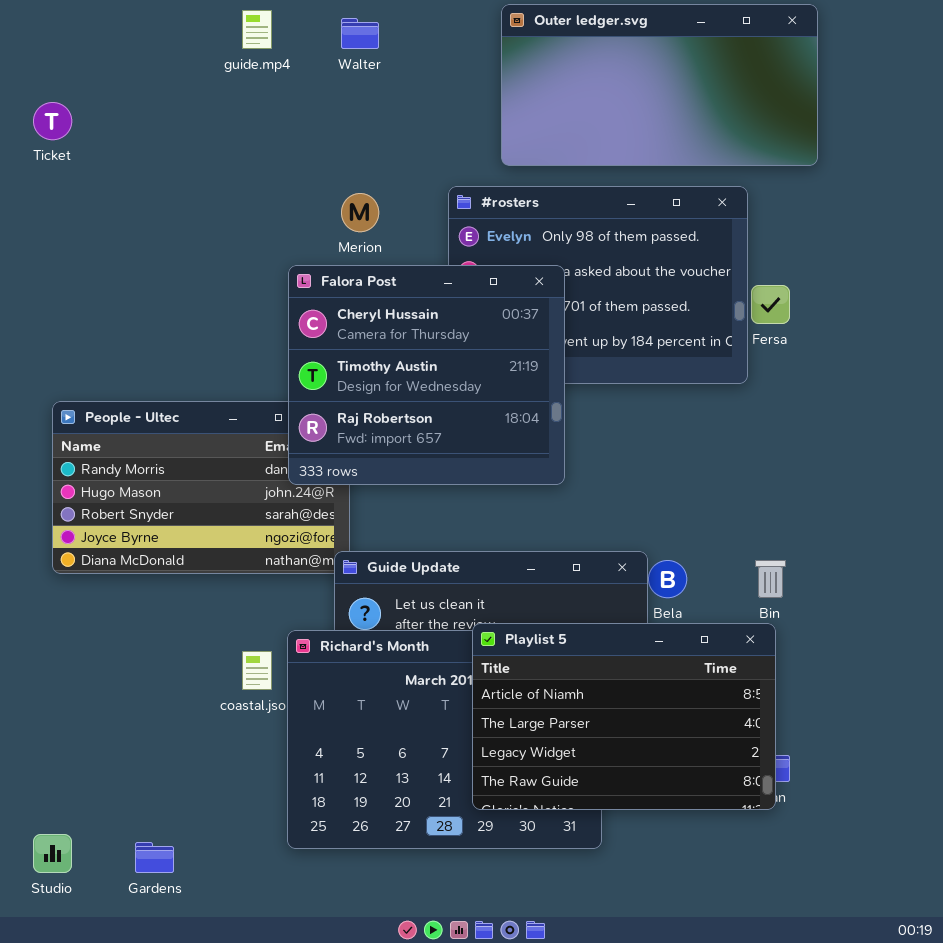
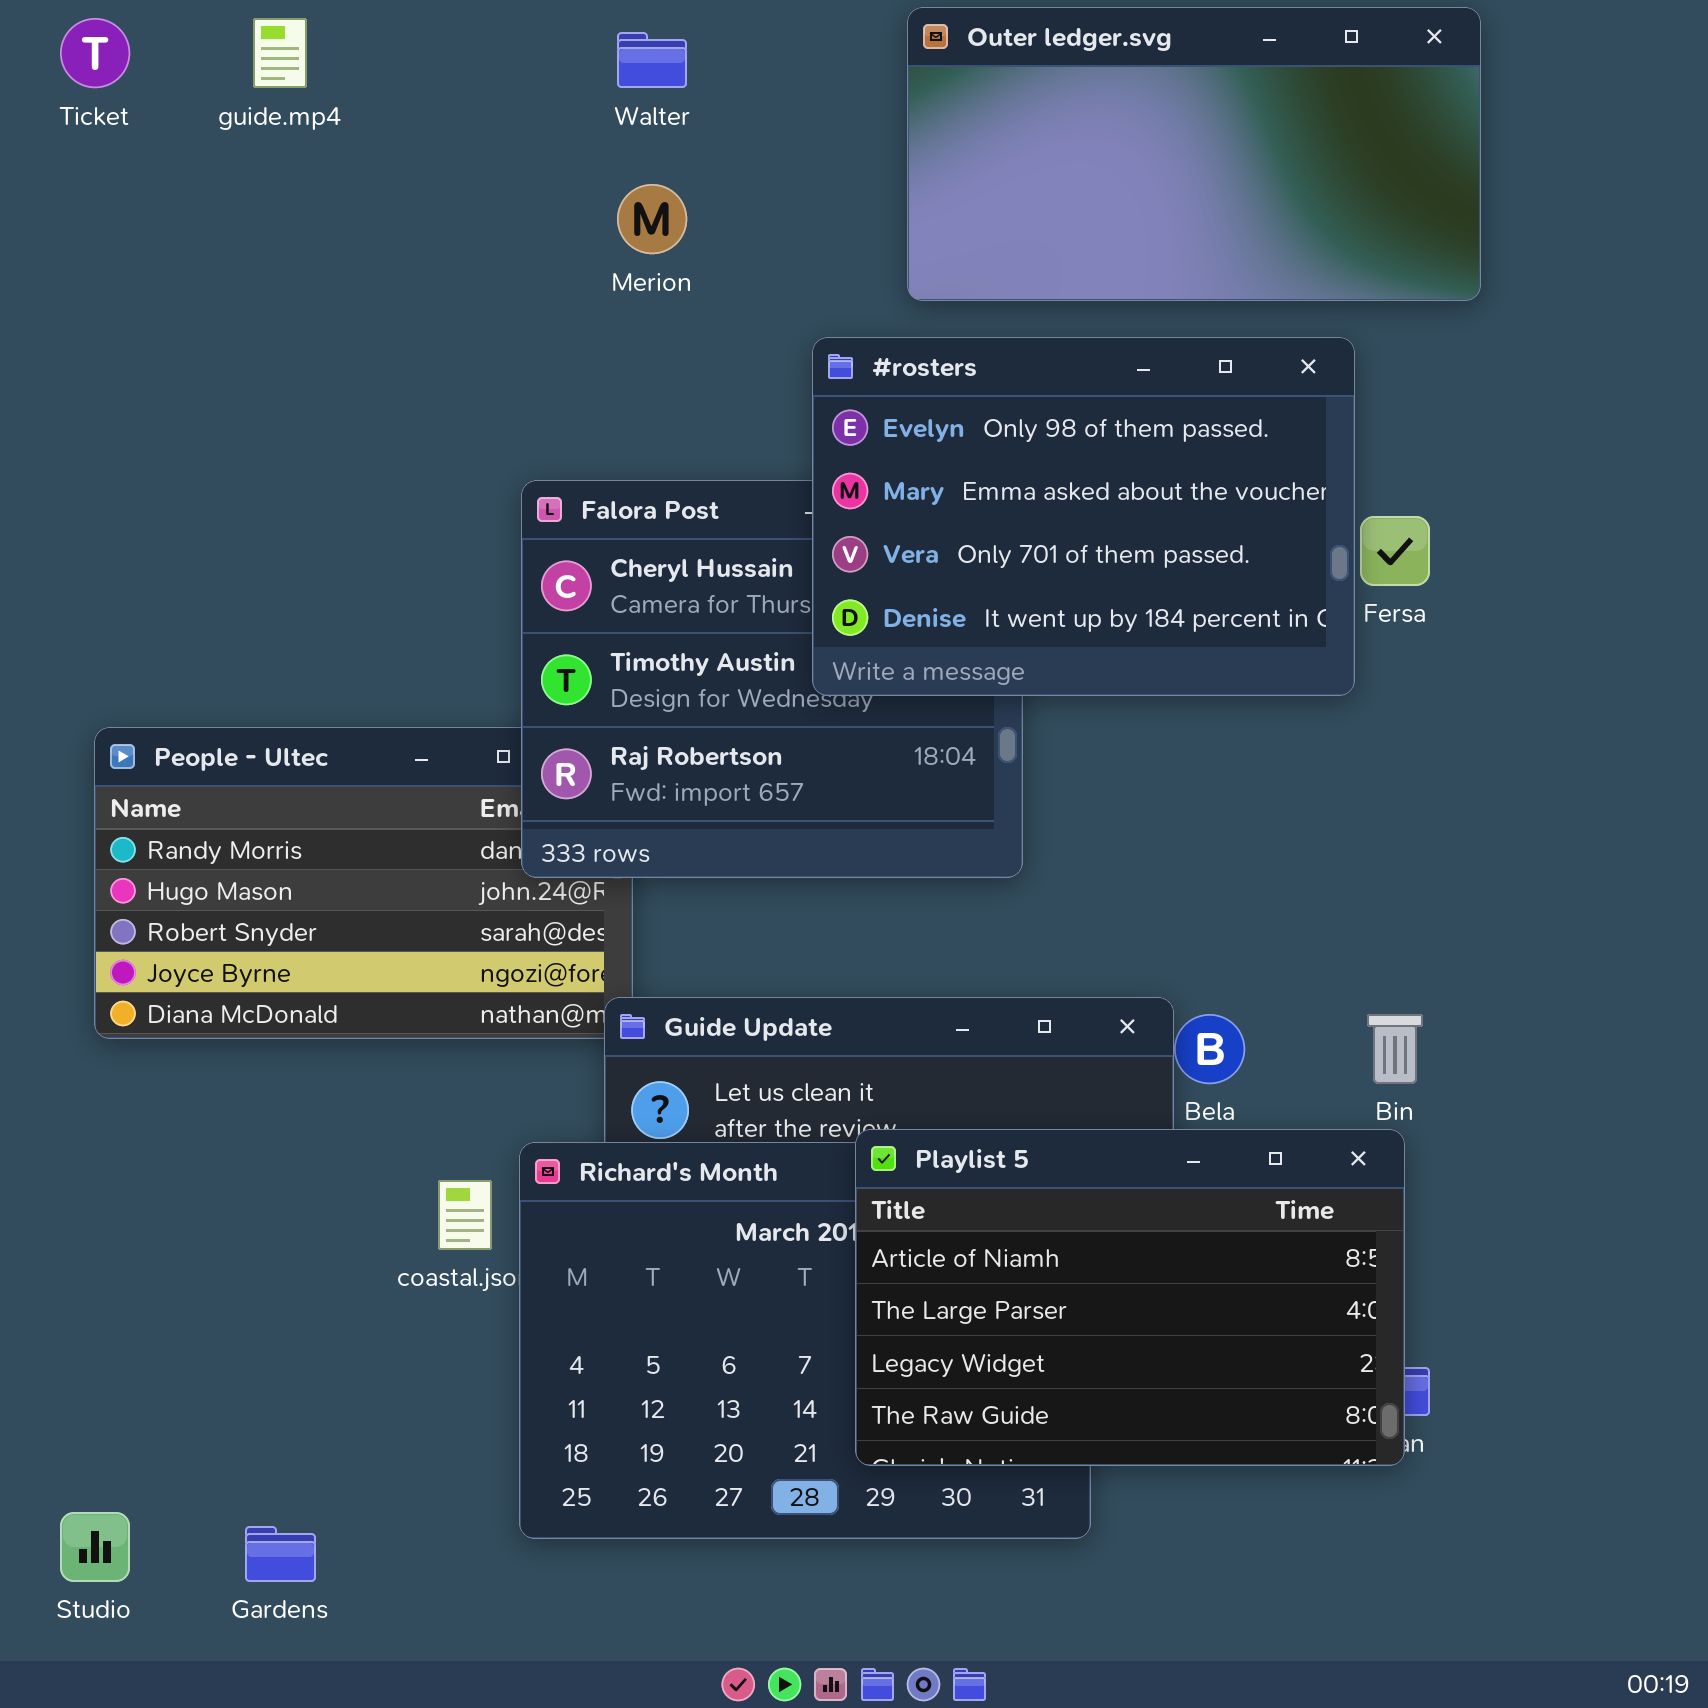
guide.mp4: [242,10,272,49] -> [253,18,307,88], moved
Ticket: [33,102,72,140] -> [60,18,130,88], moved
#rosters: [448,186,748,384] -> [812,337,1355,696], raised
Merion: [341,193,379,232] -> [617,184,687,254], moved

